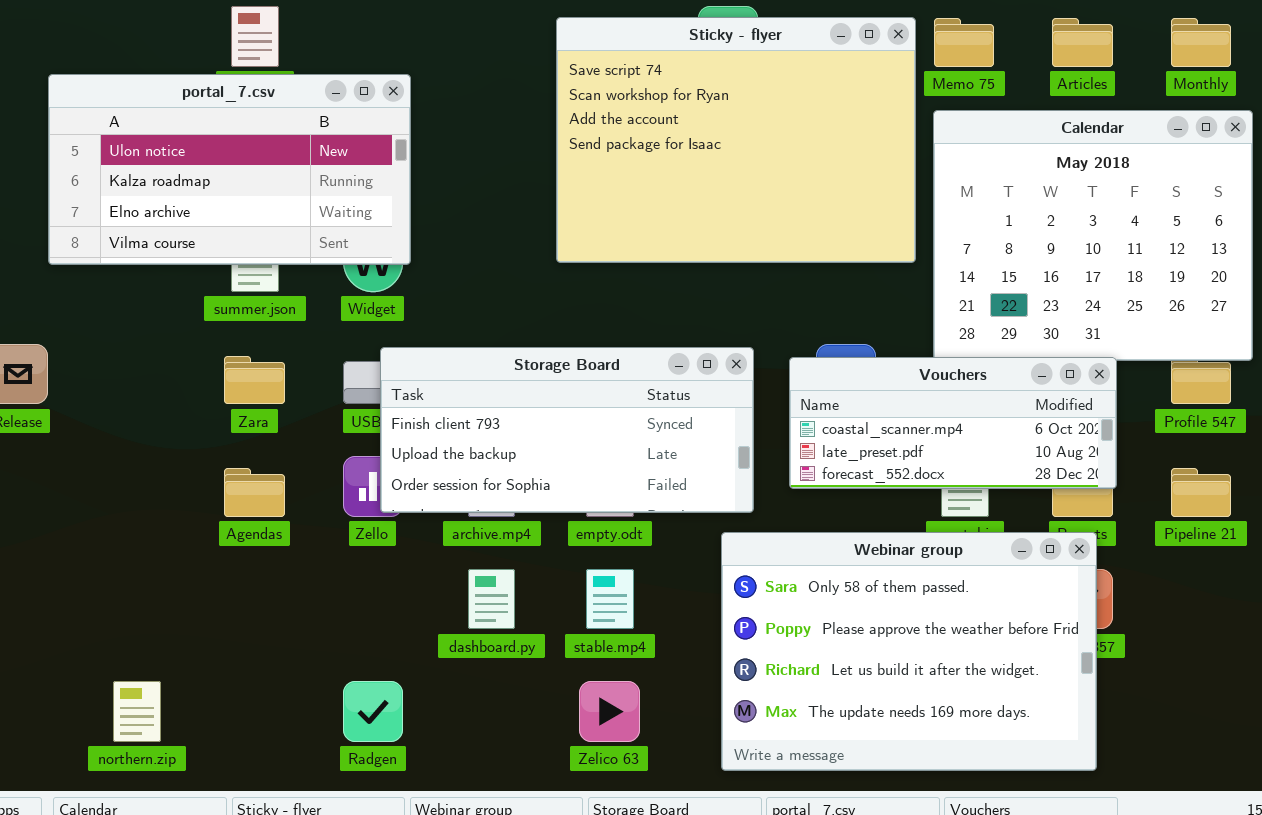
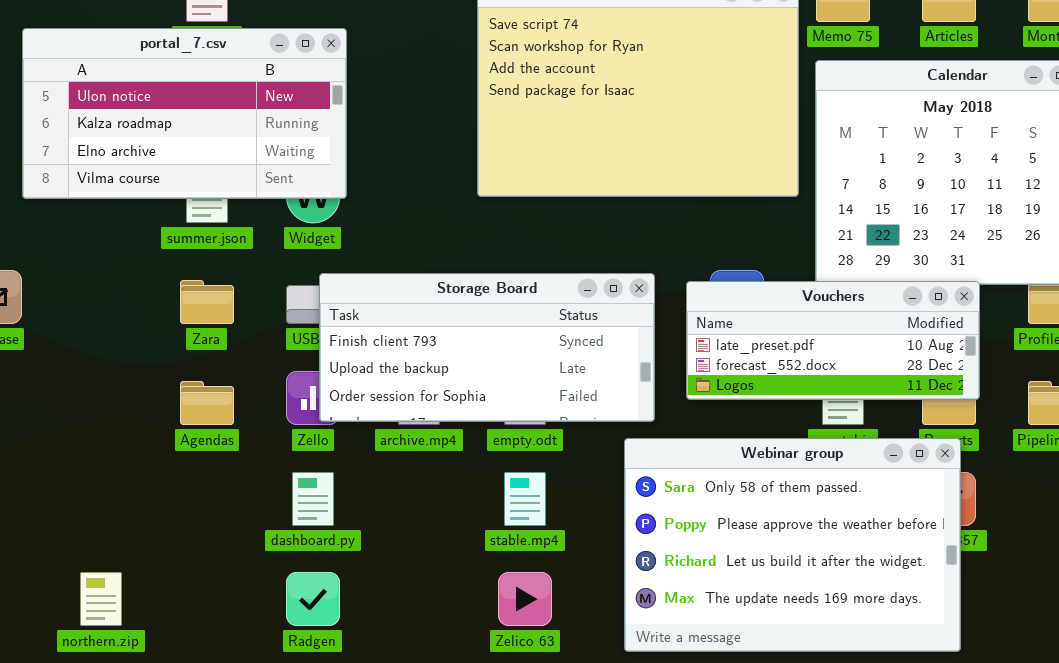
Vouchers: [789,357,1117,489] -> [686,281,980,400], scrolled down 1 row
dashboard.py: [468,569,515,629] -> [292,472,334,526], moved

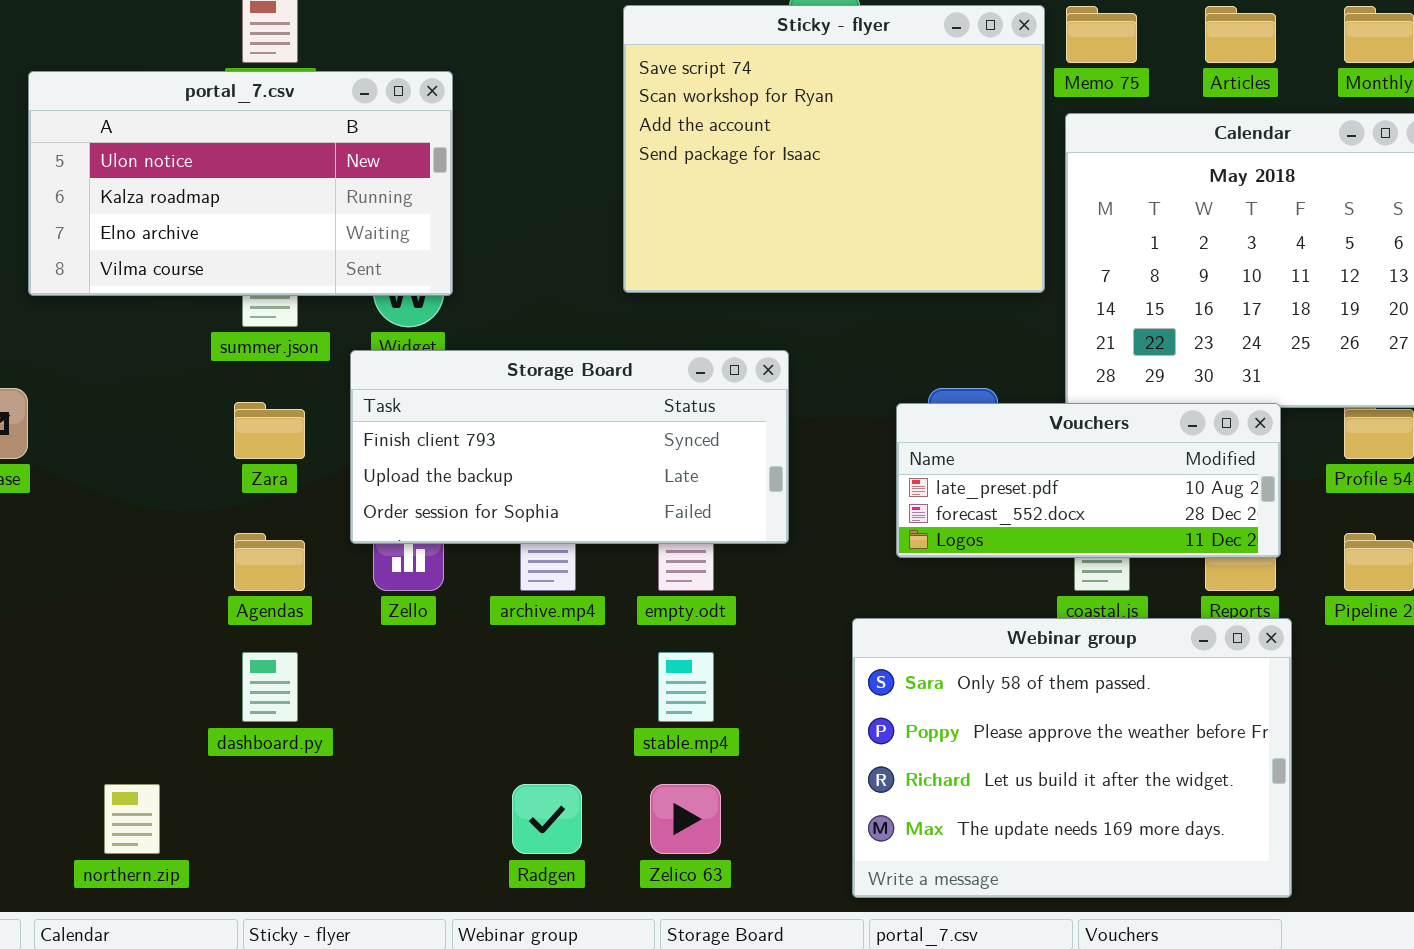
Storage Board: [319,273,655,422] -> [350,350,789,544], moved
Webinar group: [624,438,961,652] -> [852,618,1292,898], moved
dashboard.py: [292,472,334,526] -> [242,652,298,722], moved
Radgen: [286,572,340,626] -> [512,784,582,854], moved

